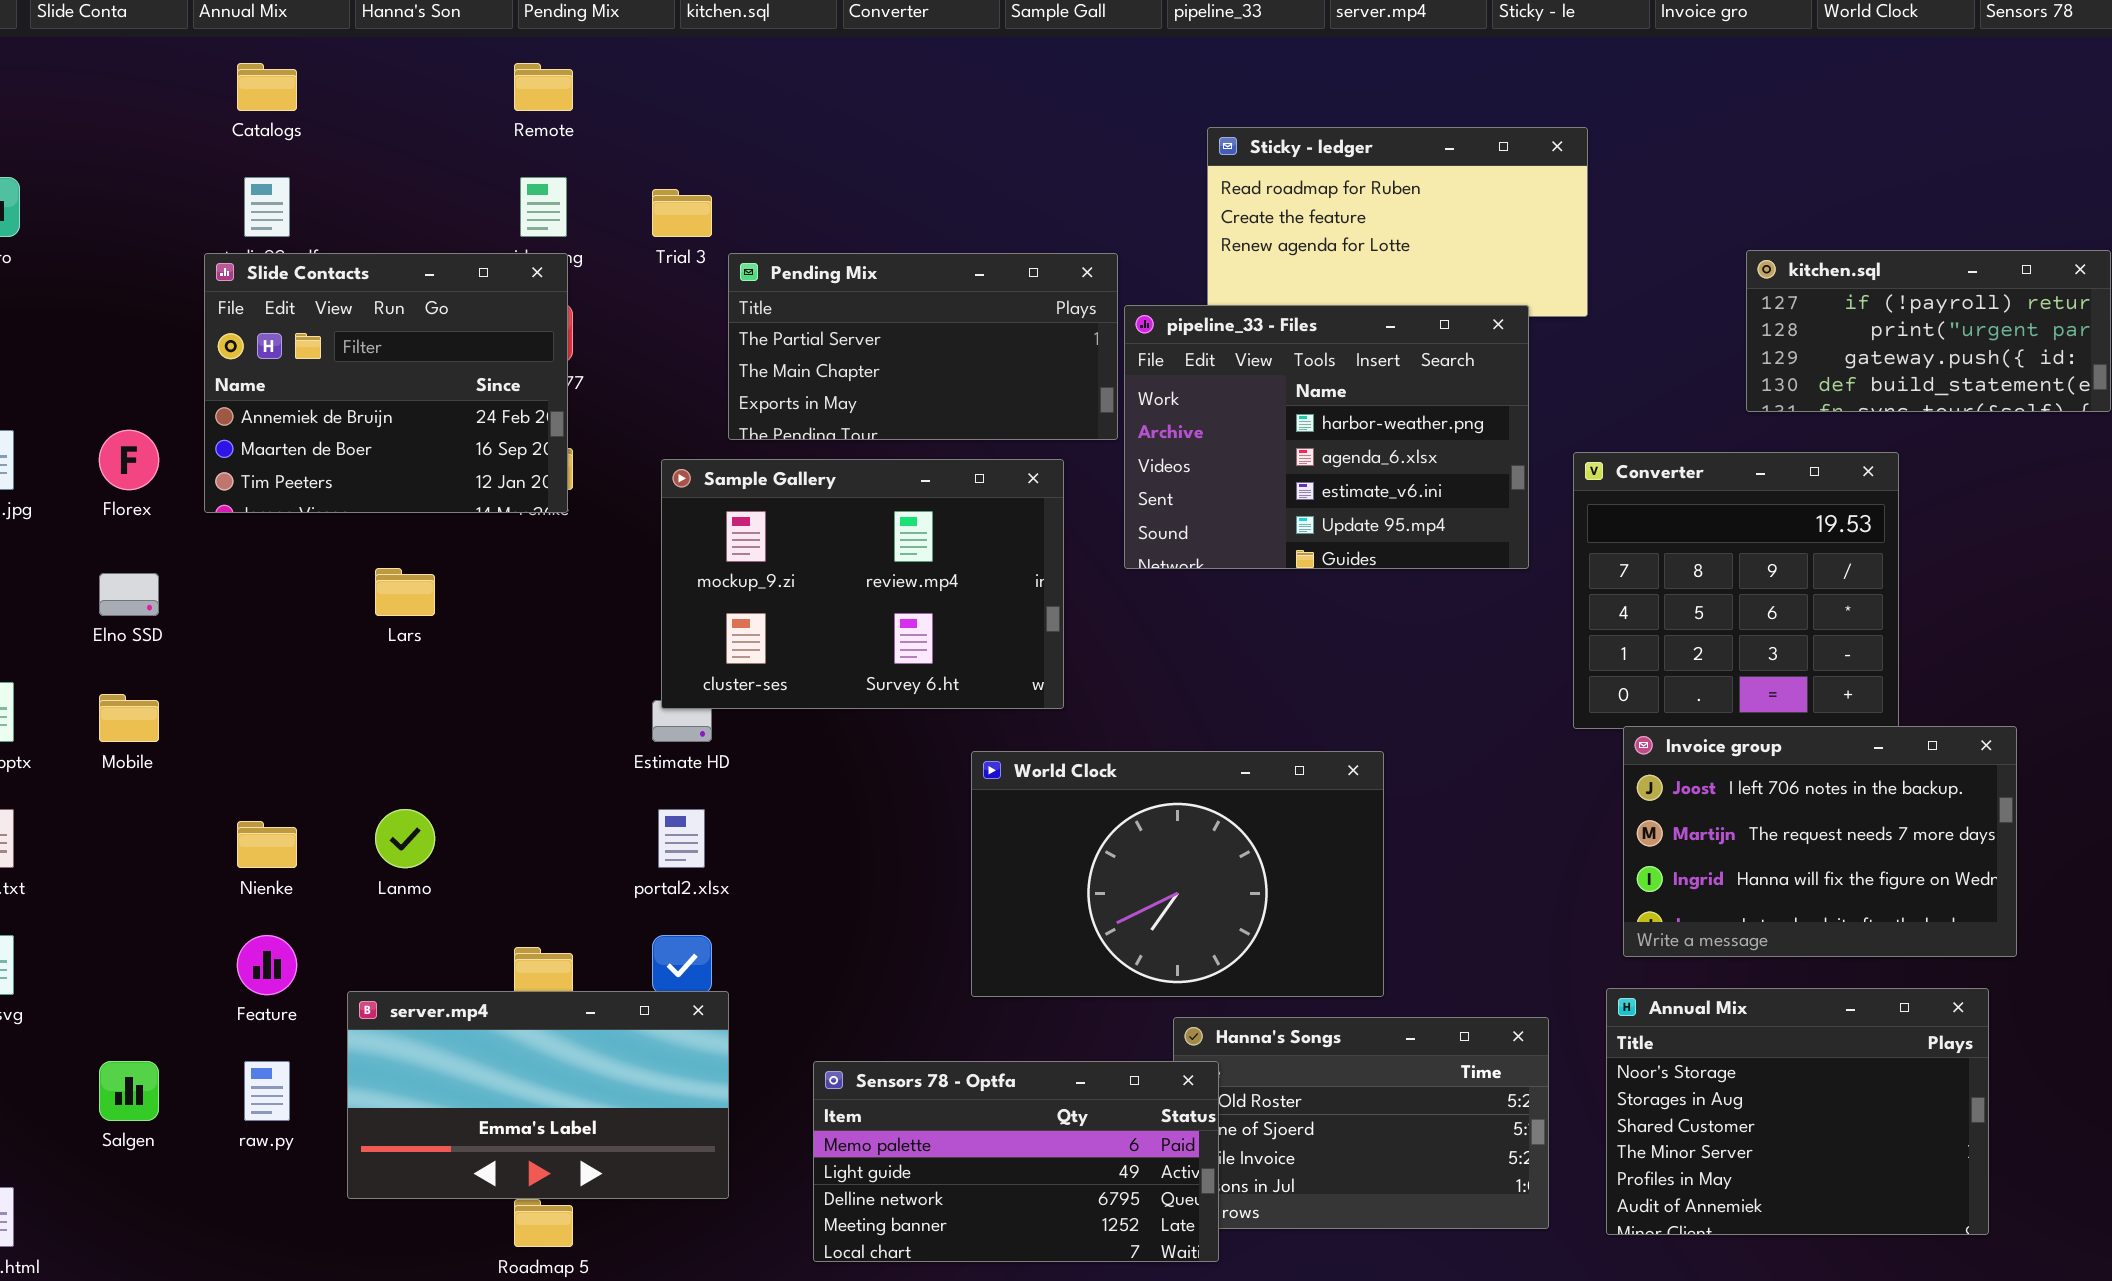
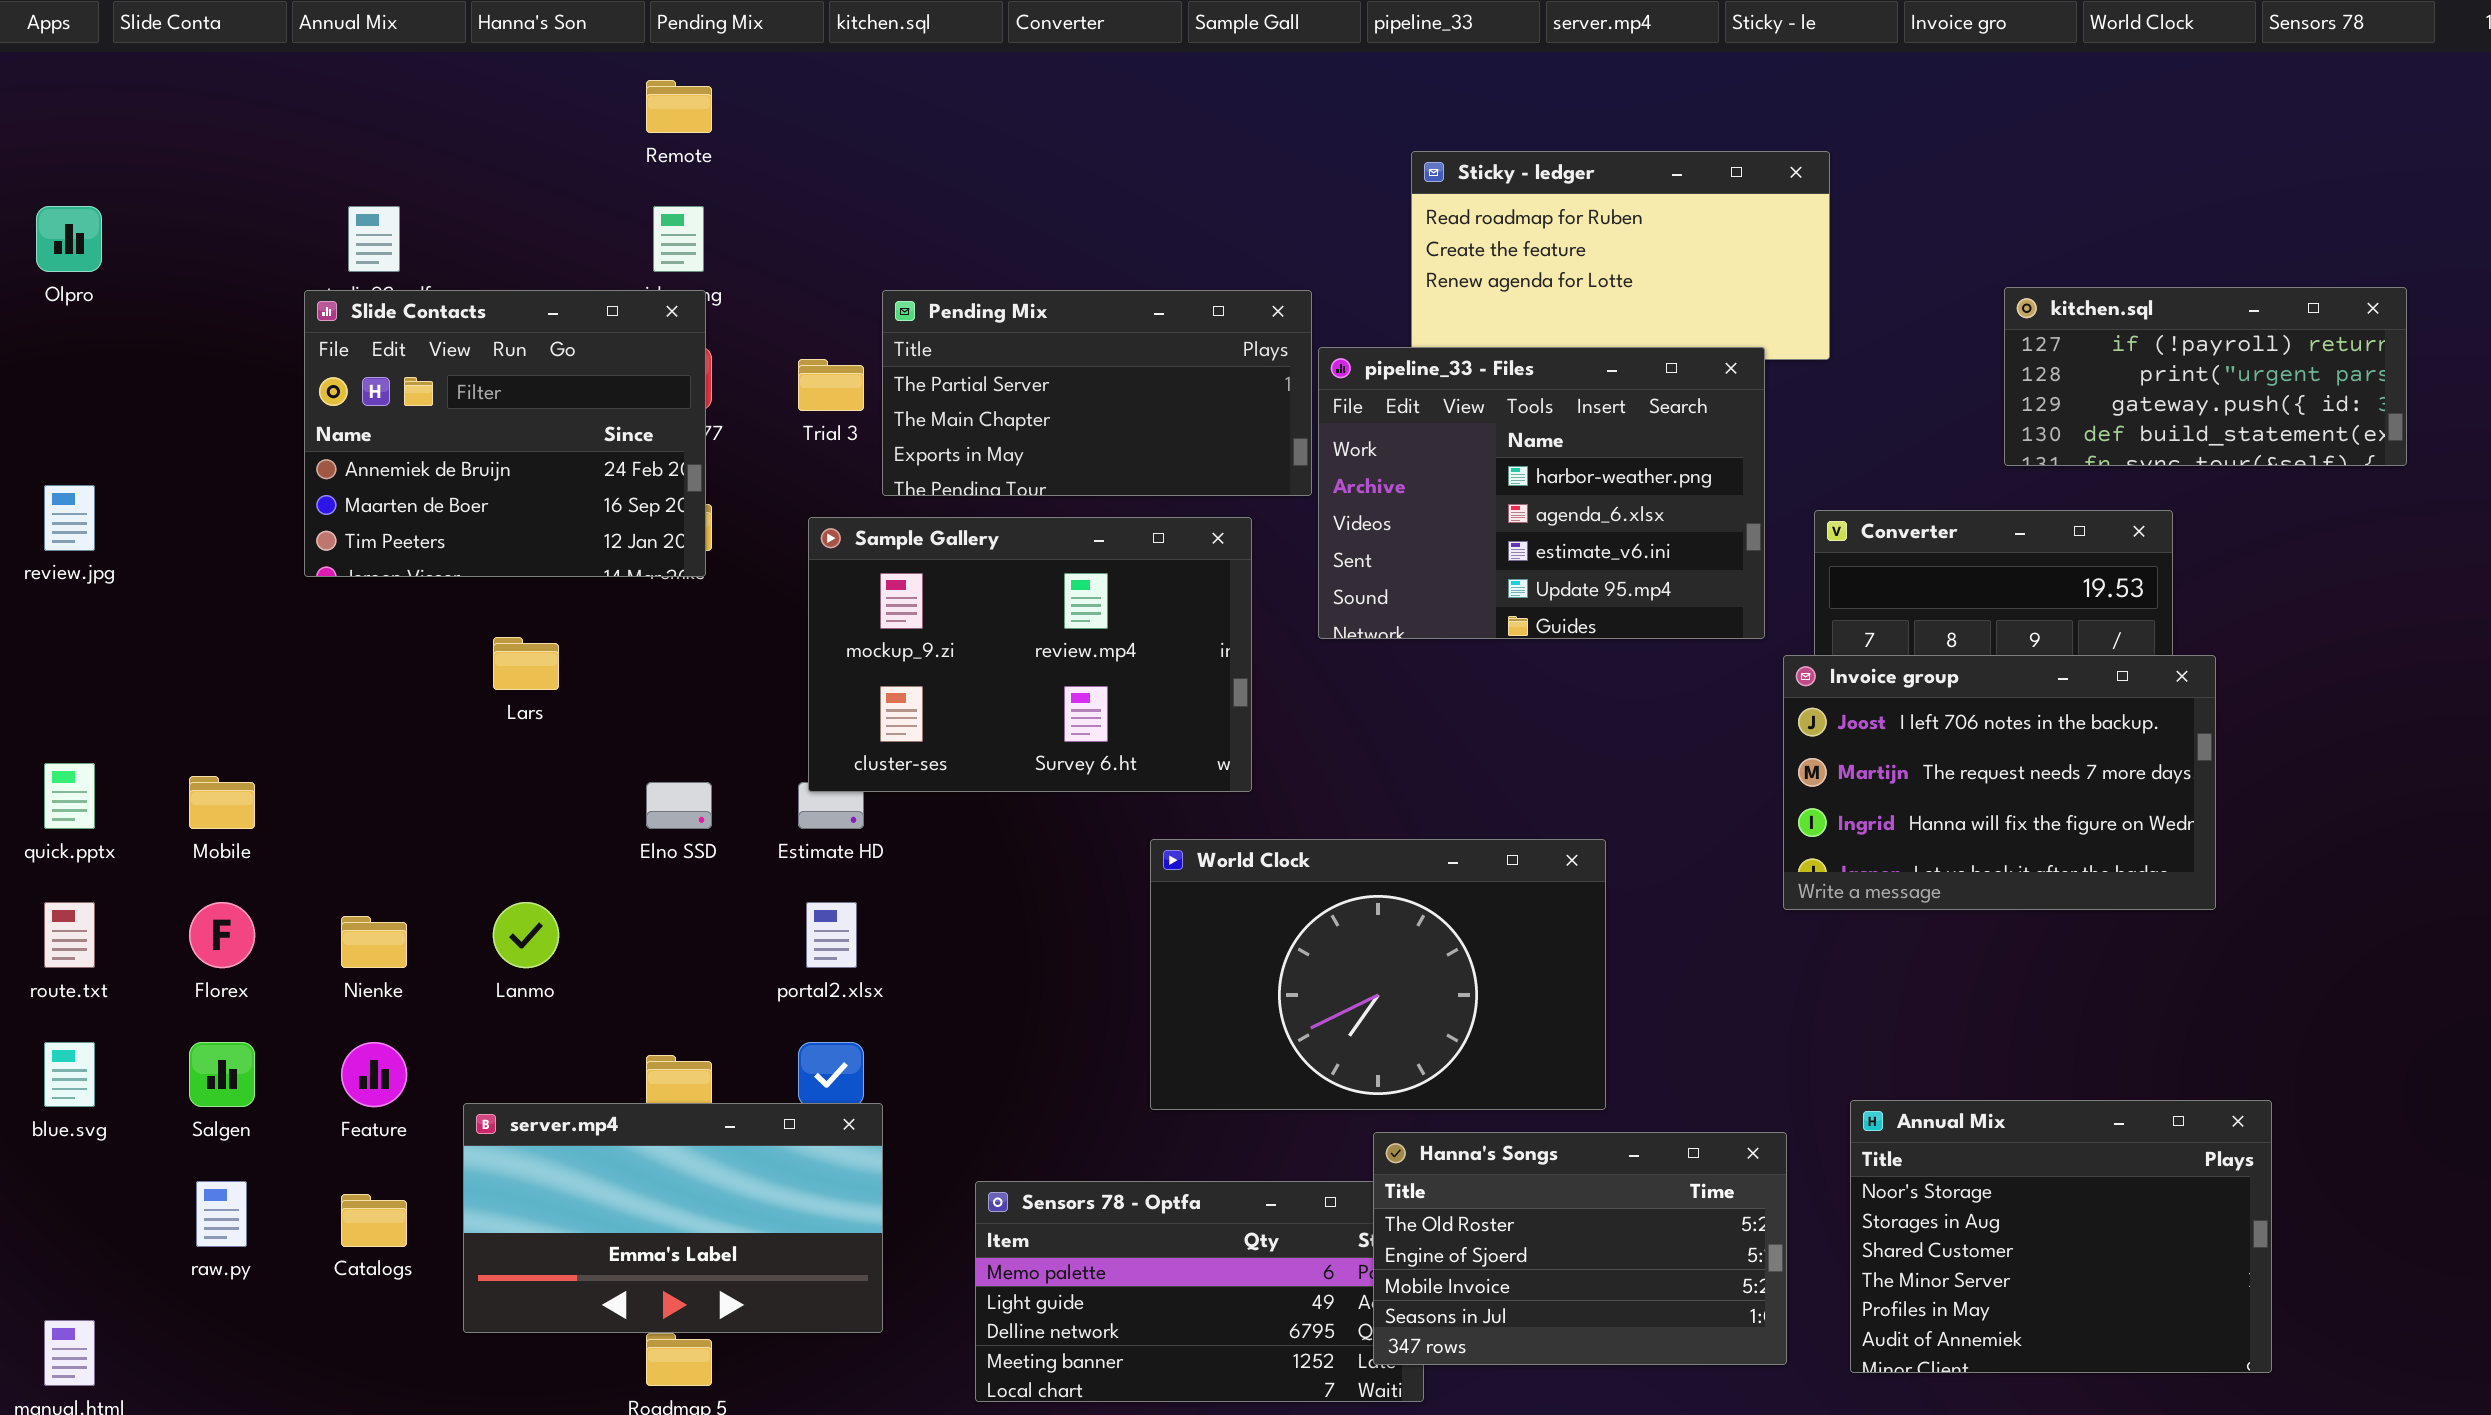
Catalogs: [237,63,297,111] -> [341,1194,407,1247], moved
Trial 3: [652,189,712,237] -> [798,359,864,411], moved
Florex: [99,430,159,490] -> [189,902,255,968], moved
Elno SSD: [99,573,159,616] -> [646,782,712,829], moved
Invoice group: [1623,726,2017,957] -> [1783,655,2216,910], moved
Hanna's Songs: [1173,1017,1549,1229] -> [1373,1132,1787,1365], raised
Salgen: [99,1061,159,1121] -> [189,1042,255,1107], moved
raw.py: [244,1061,290,1121] -> [196,1181,247,1247], moved

